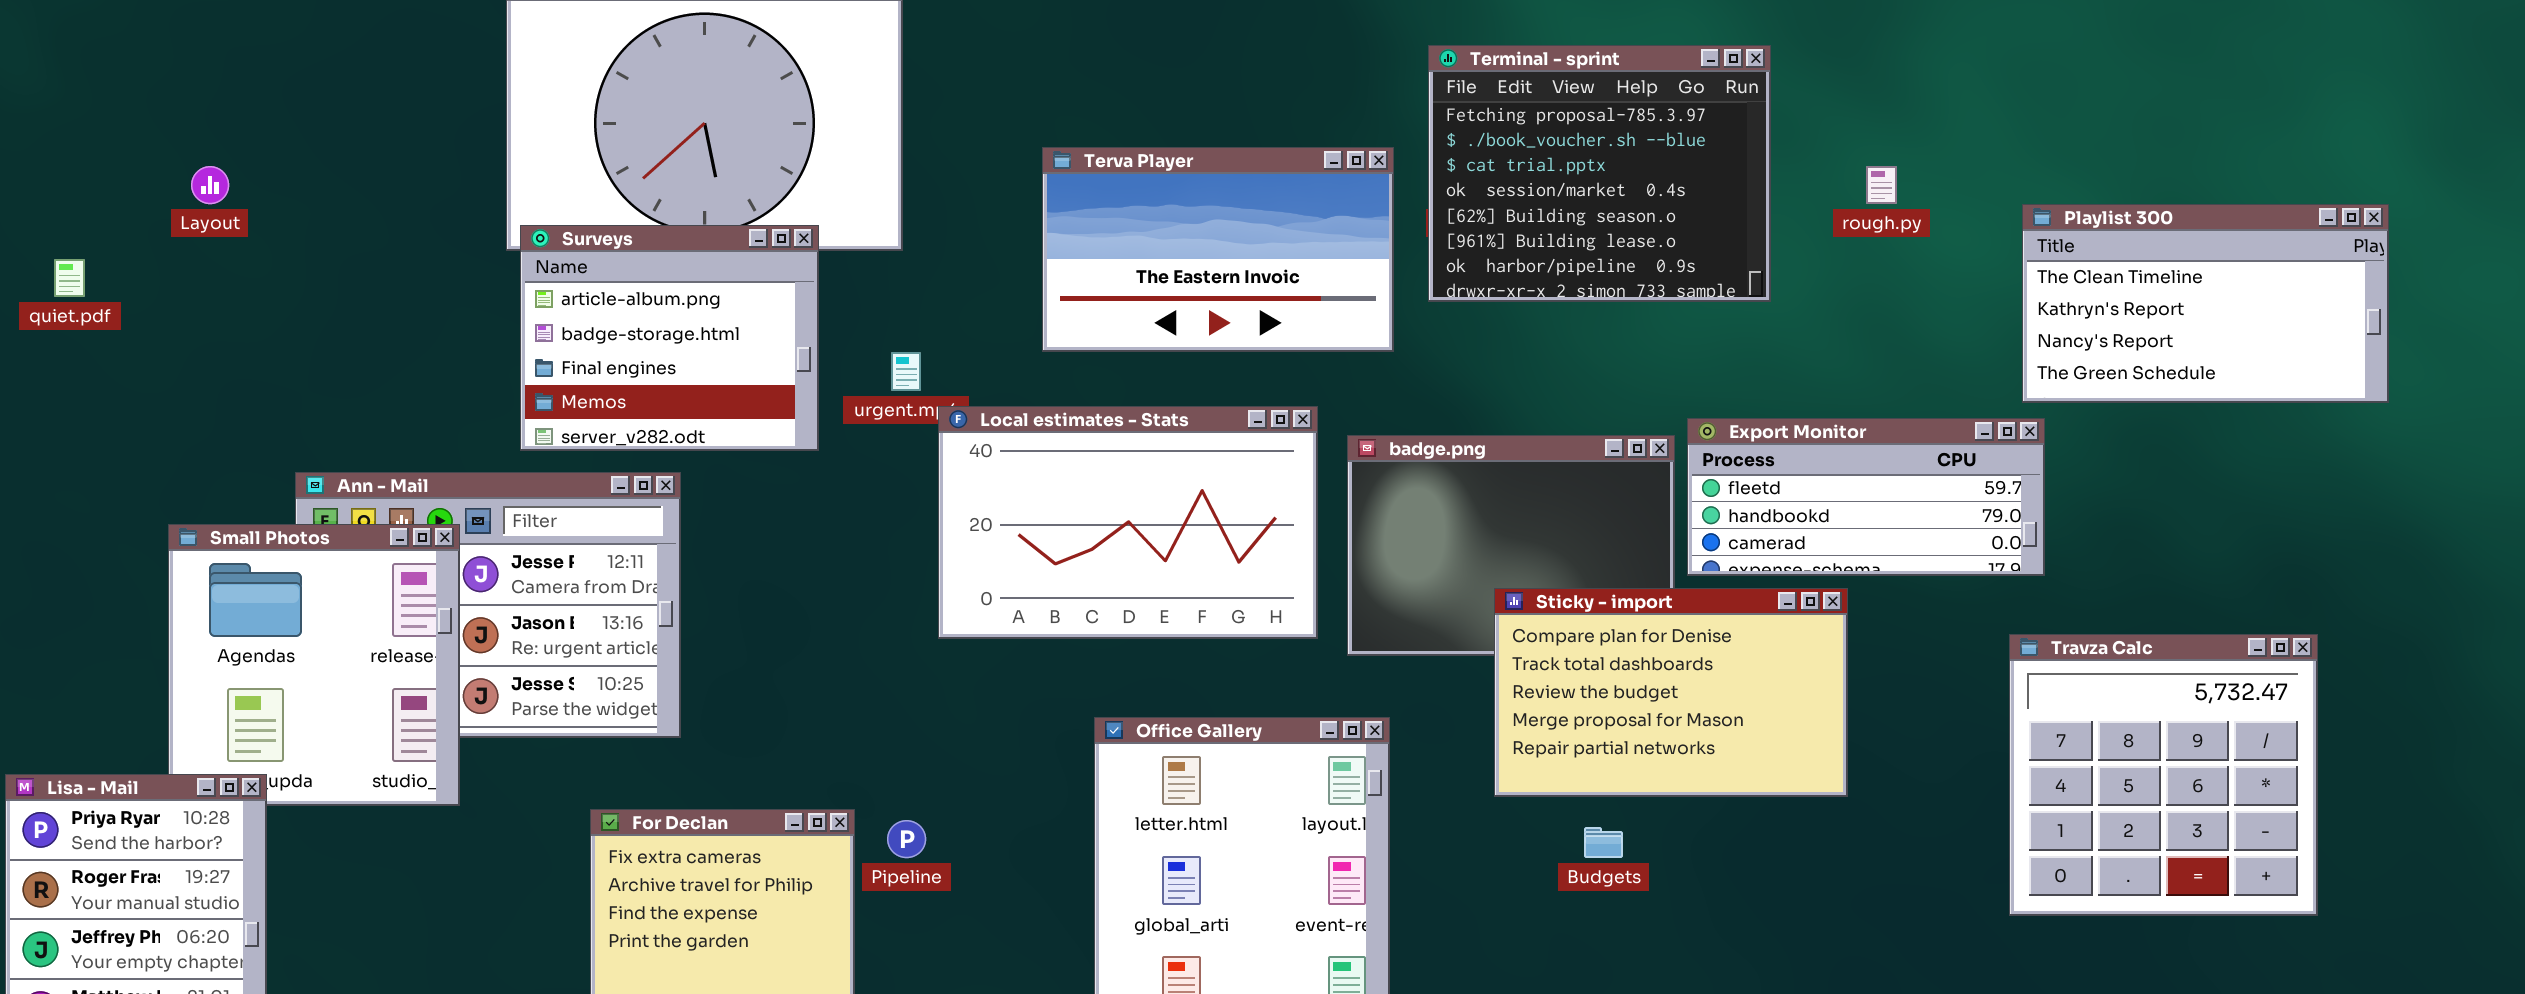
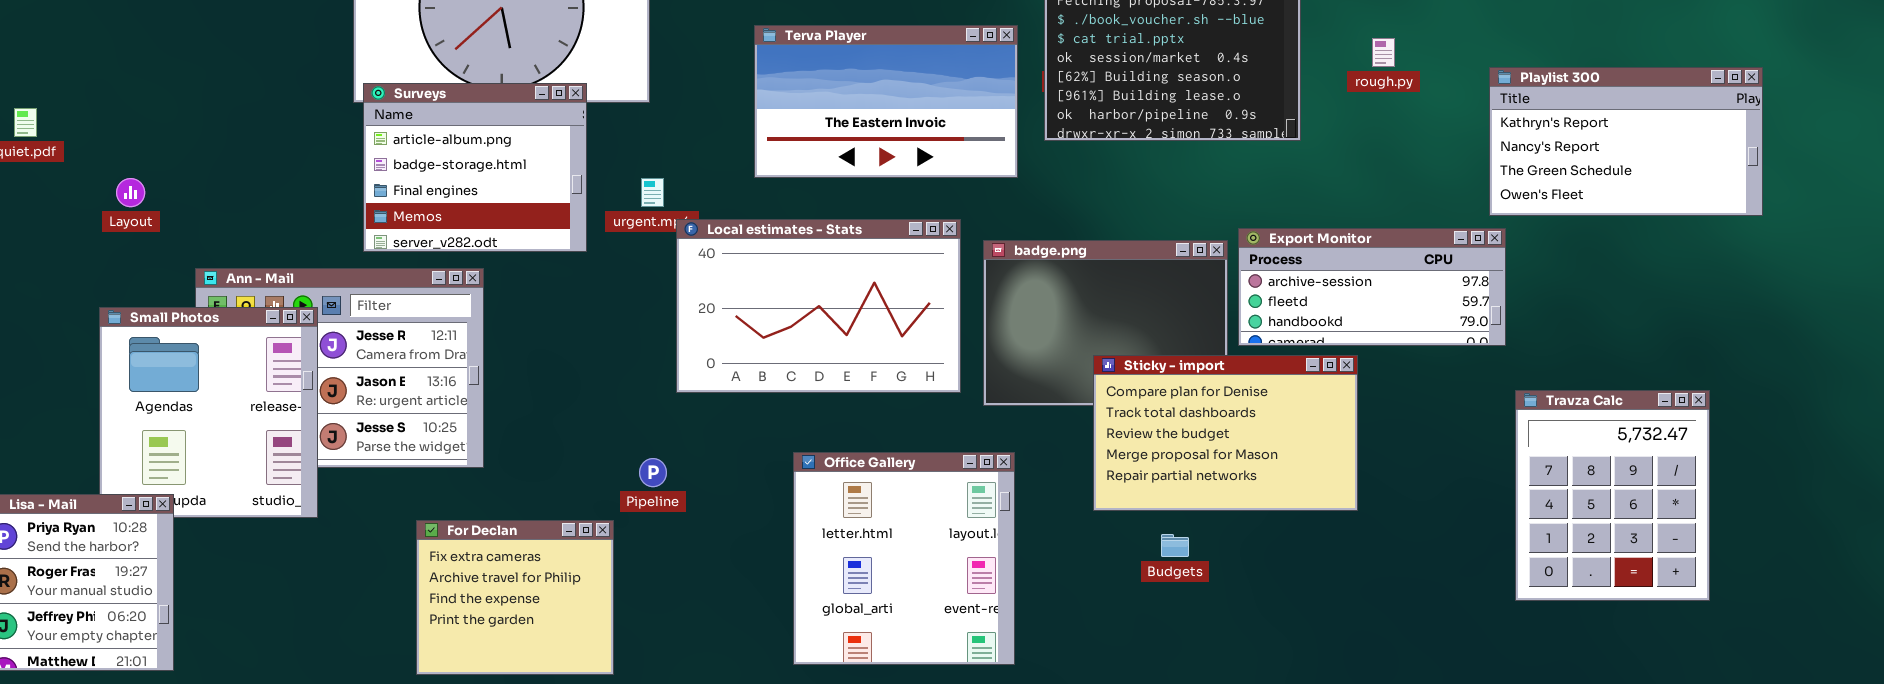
Layout: [191,166,229,204] -> [116,178,145,207], moved
Playlist 300: [2022,204,2389,403] -> [1489,67,1763,216], scrolled down 1 row
Export Monitor: [1687,418,2045,576] -> [1238,228,1506,346], scrolled up 1 row
Travza Calc: [2009,634,2318,916] -> [1515,390,1710,601], resized
Pipeline: [887,820,926,858] -> [639,458,667,487], moved

